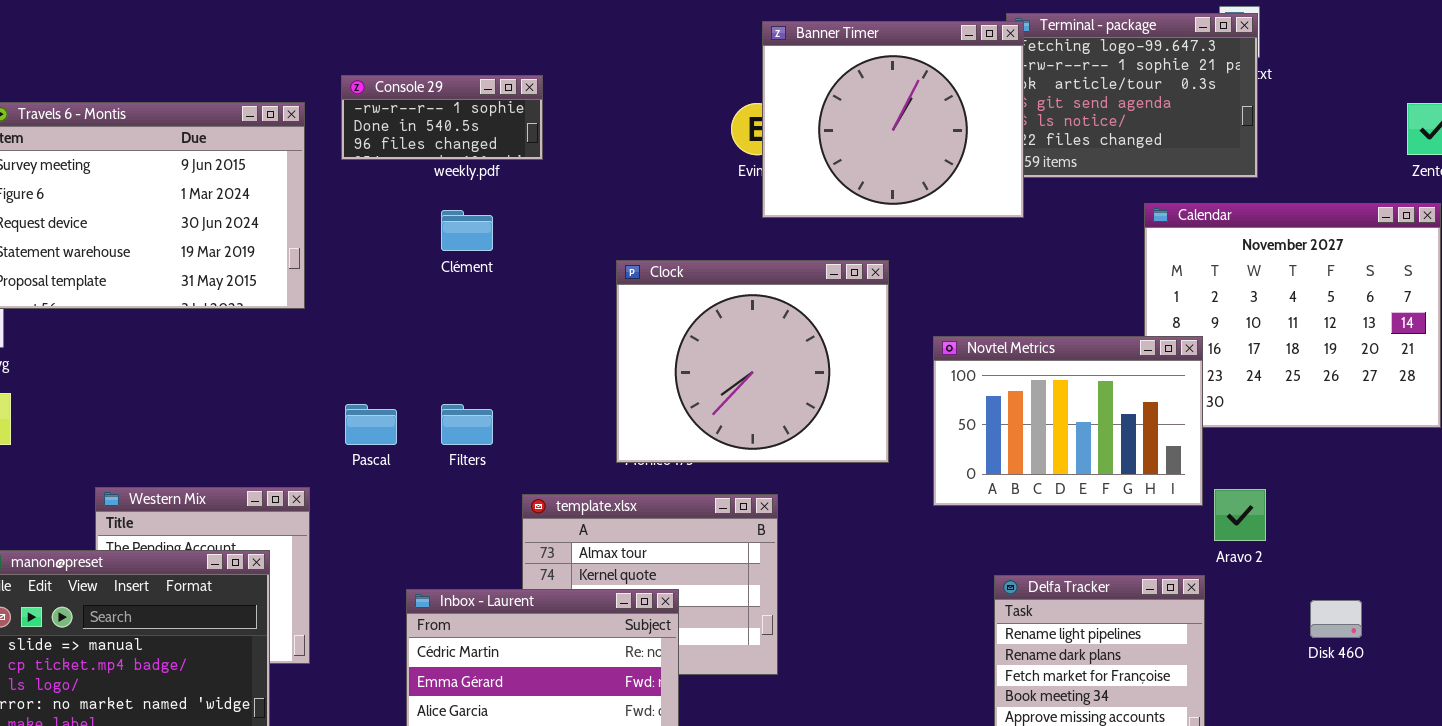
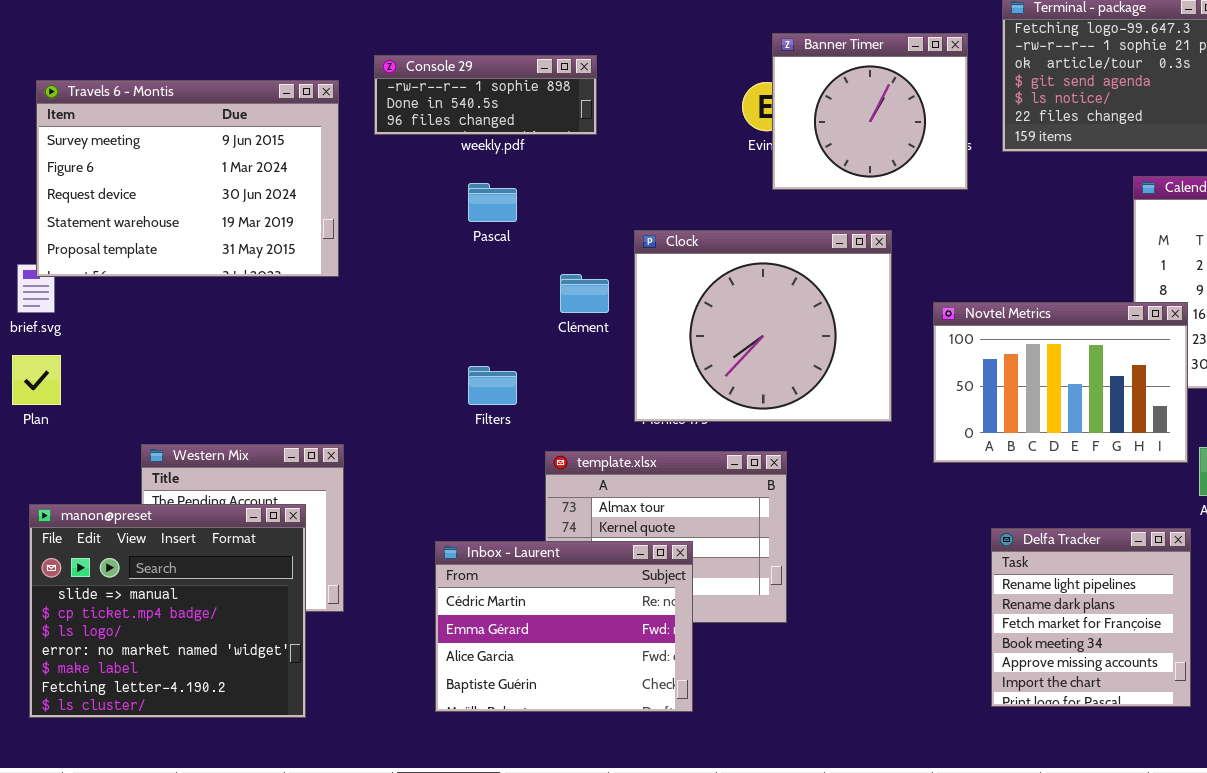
Banner Timer: [762,21,1024,218] -> [772,33,968,190], resized
Console 29: [341,75,543,160] -> [374,55,597,135], resized
Clément: [441,210,493,251] -> [560,274,609,313], moved
Pascal: [345,404,397,445] -> [468,183,517,222], moved

